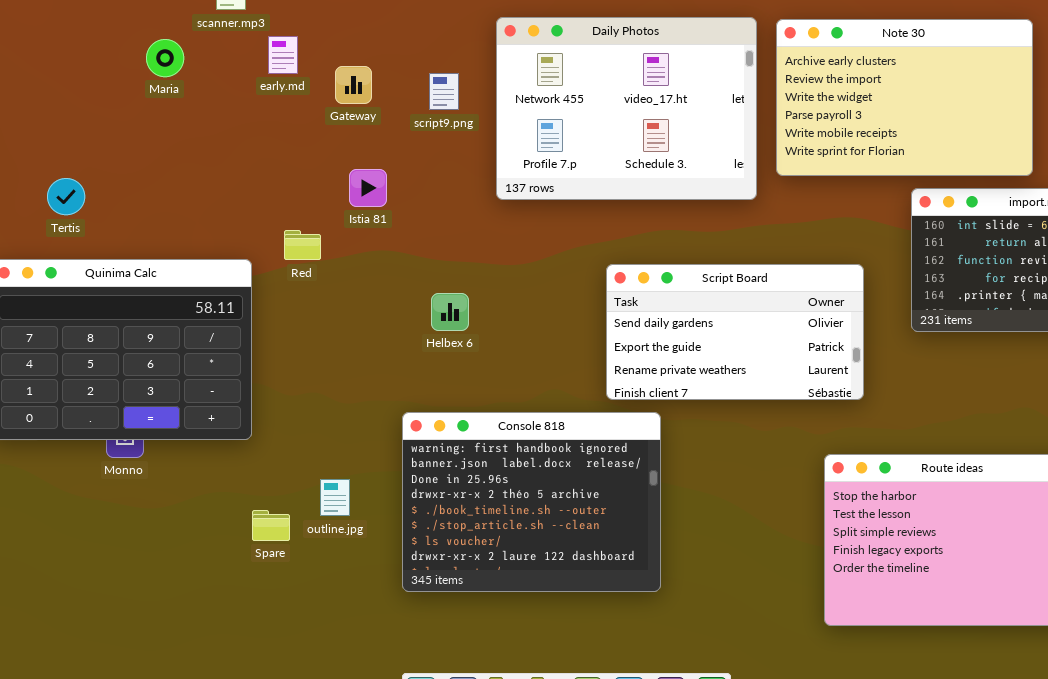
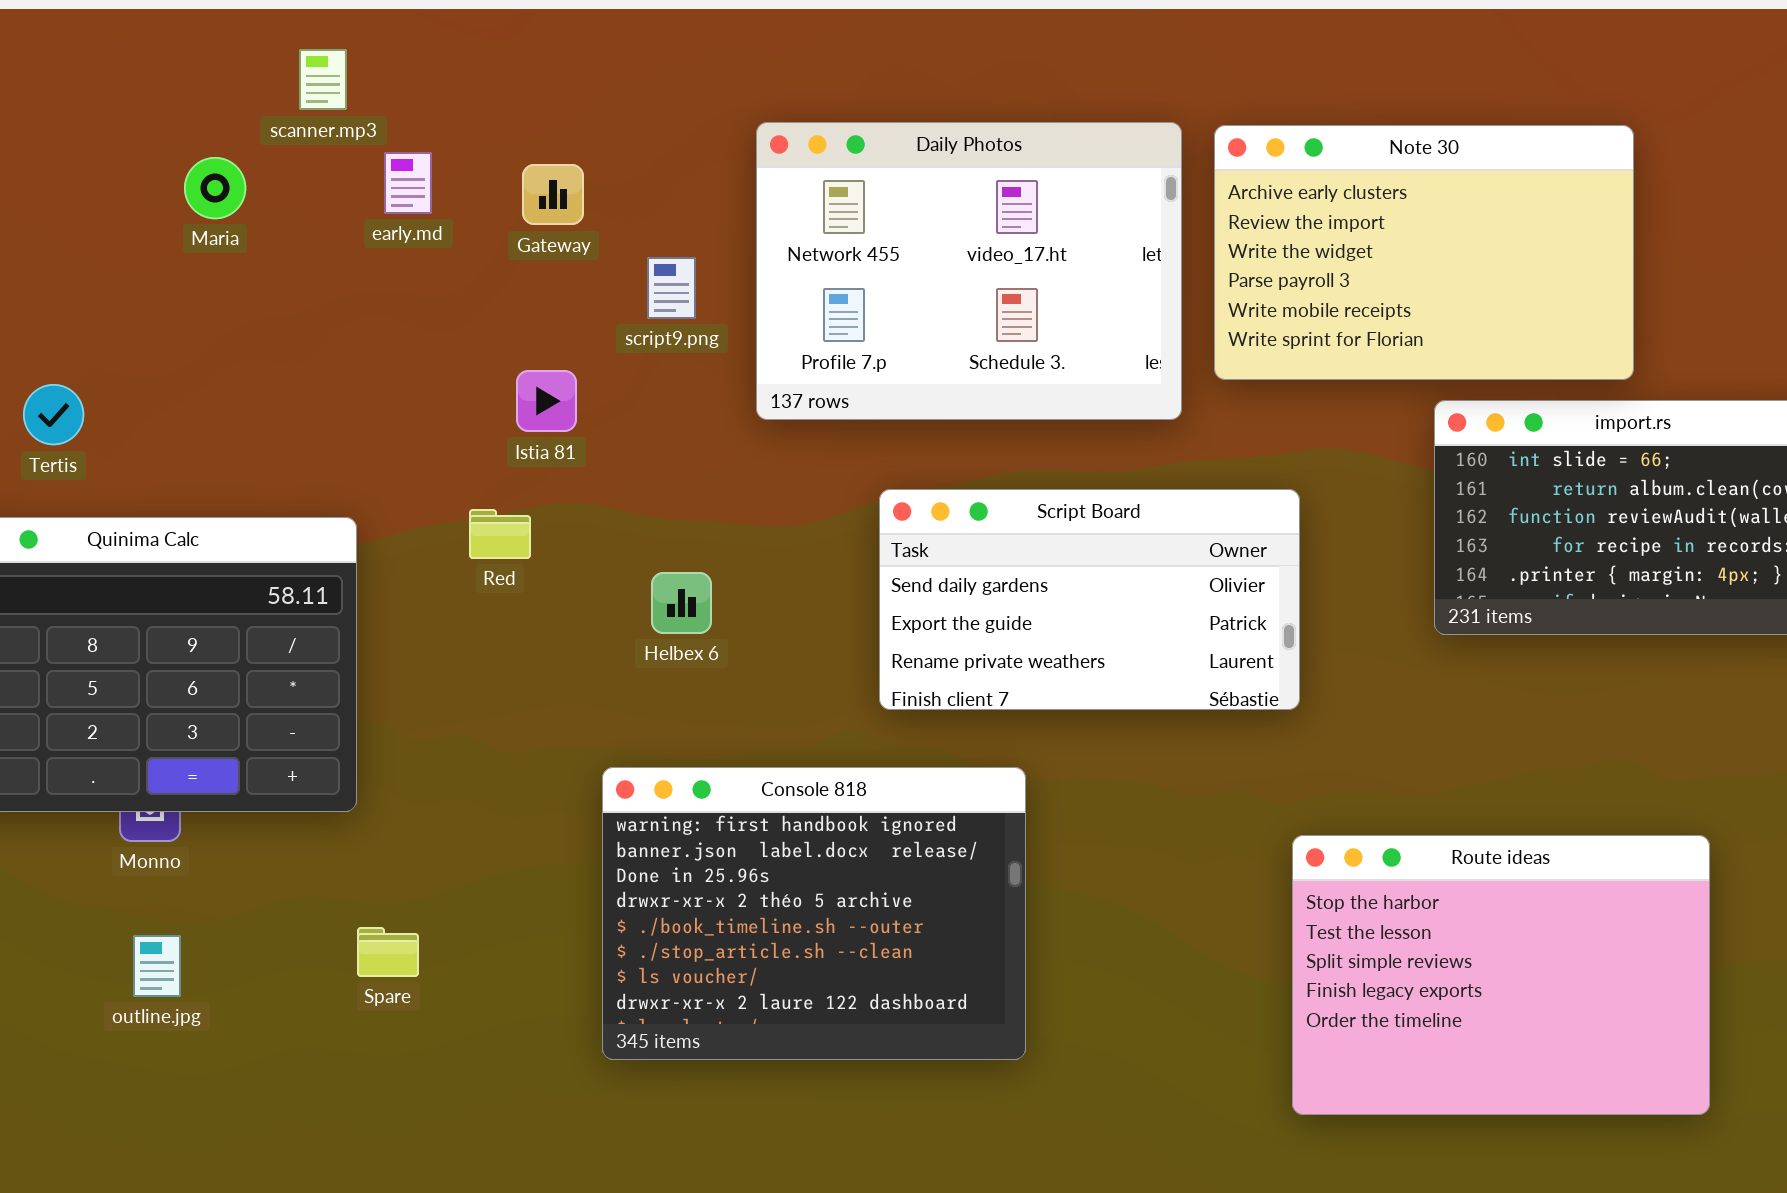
Gateway: [335,66,372,104] -> [522,164,584,225], moved
script9.png: [429,73,459,110] -> [647,257,696,319], moved
Red: [284,230,321,260] -> [469,509,531,559], moved
Script Board: [606,264,864,400] -> [879,489,1300,710], moved
outline.jpg: [320,479,350,516] -> [133,935,181,997], moved

